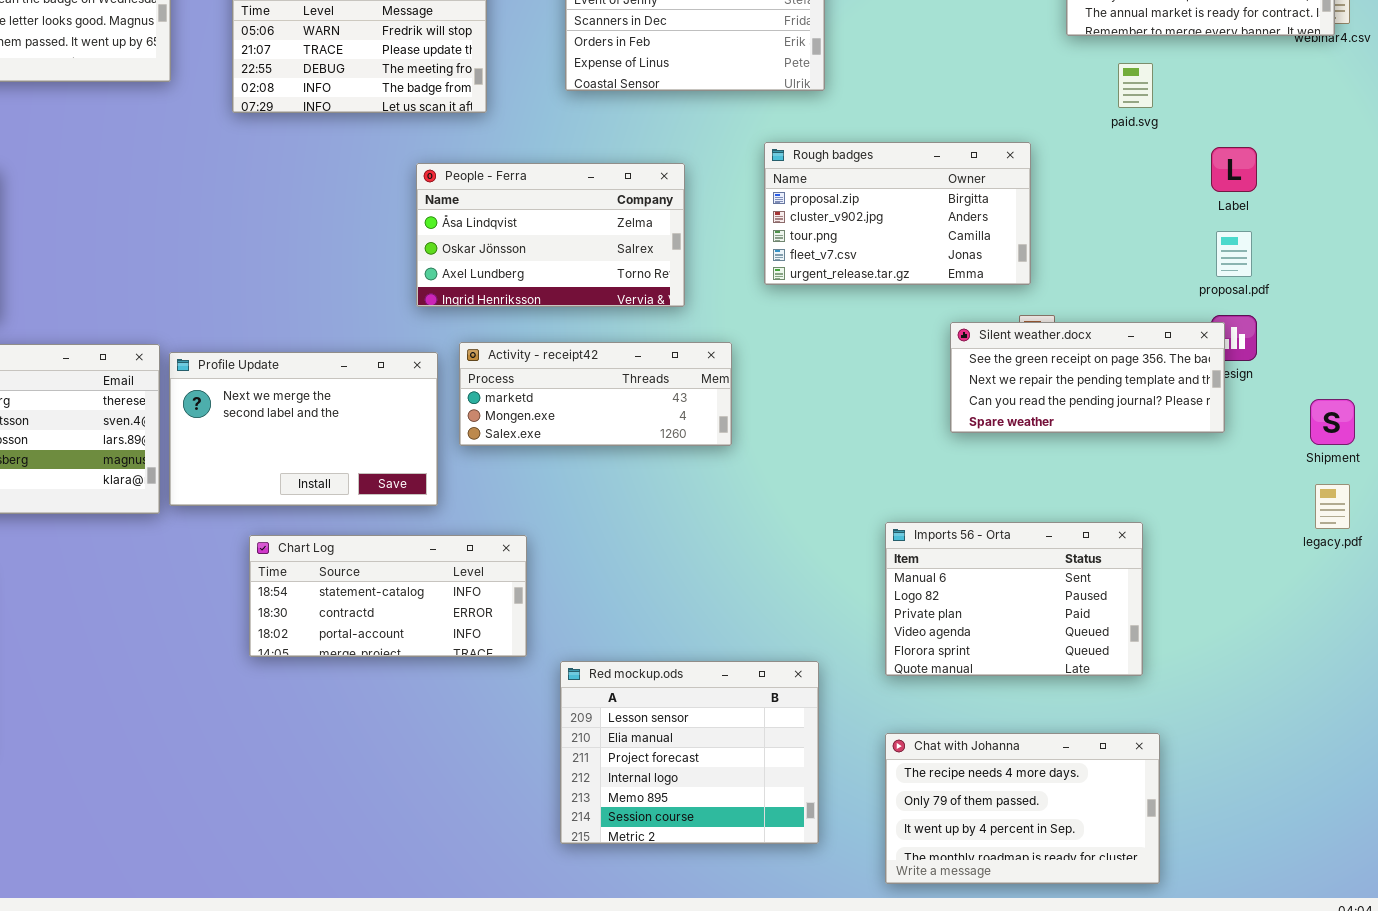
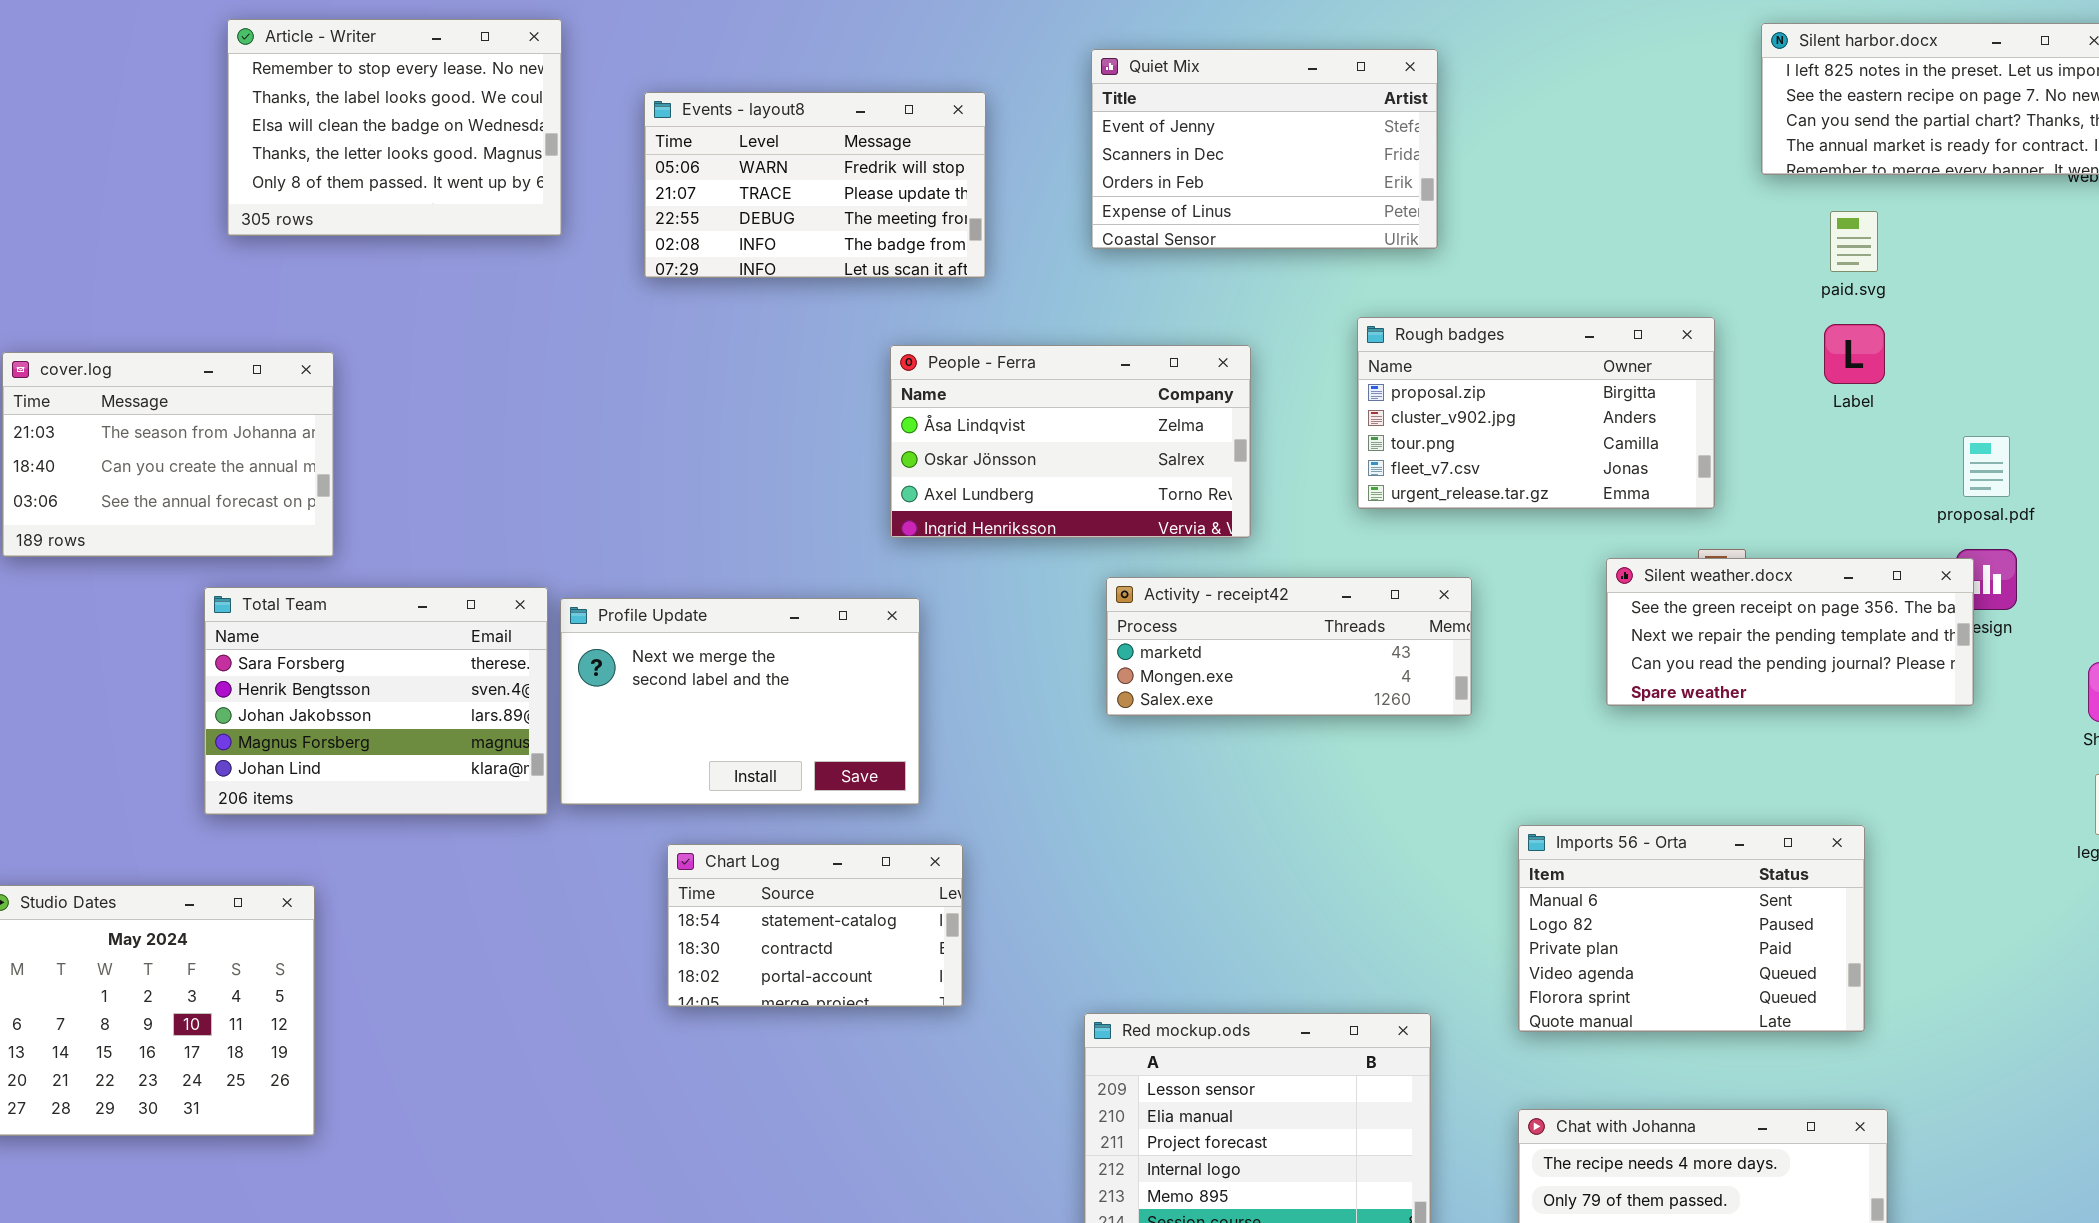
Label: [1211,147,1257,192] -> [1824,324,1885,384], moved
Activity - receipt42: [459,342,732,446] -> [1106,577,1472,716], moved
Chart Log: [249,535,527,657] -> [667,844,963,1007], resized

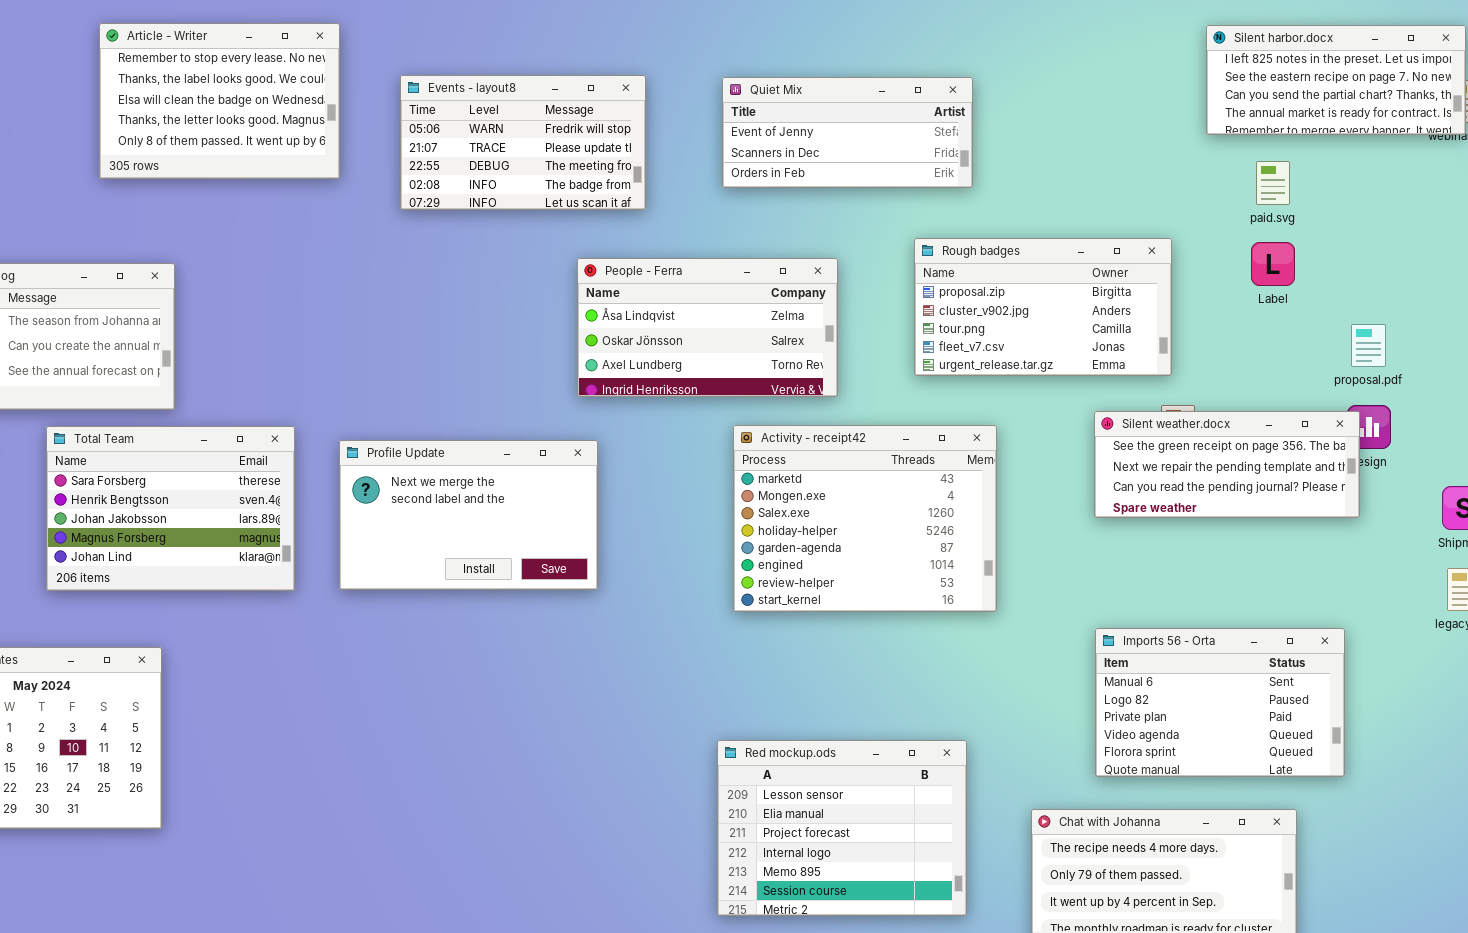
Quiet Mix: [1091,49,1438,249] -> [722,77,973,188], resized
Activity - receipt42: [1106,577,1472,716] -> [733,425,997,612], resized
Total Team: [204,587,548,815] -> [46,426,295,591], moved
Imports 56 - Orta: [1518,825,1865,1032] -> [1095,628,1345,777], moved
Chart Log: [667,844,963,1007] -> none, closed

